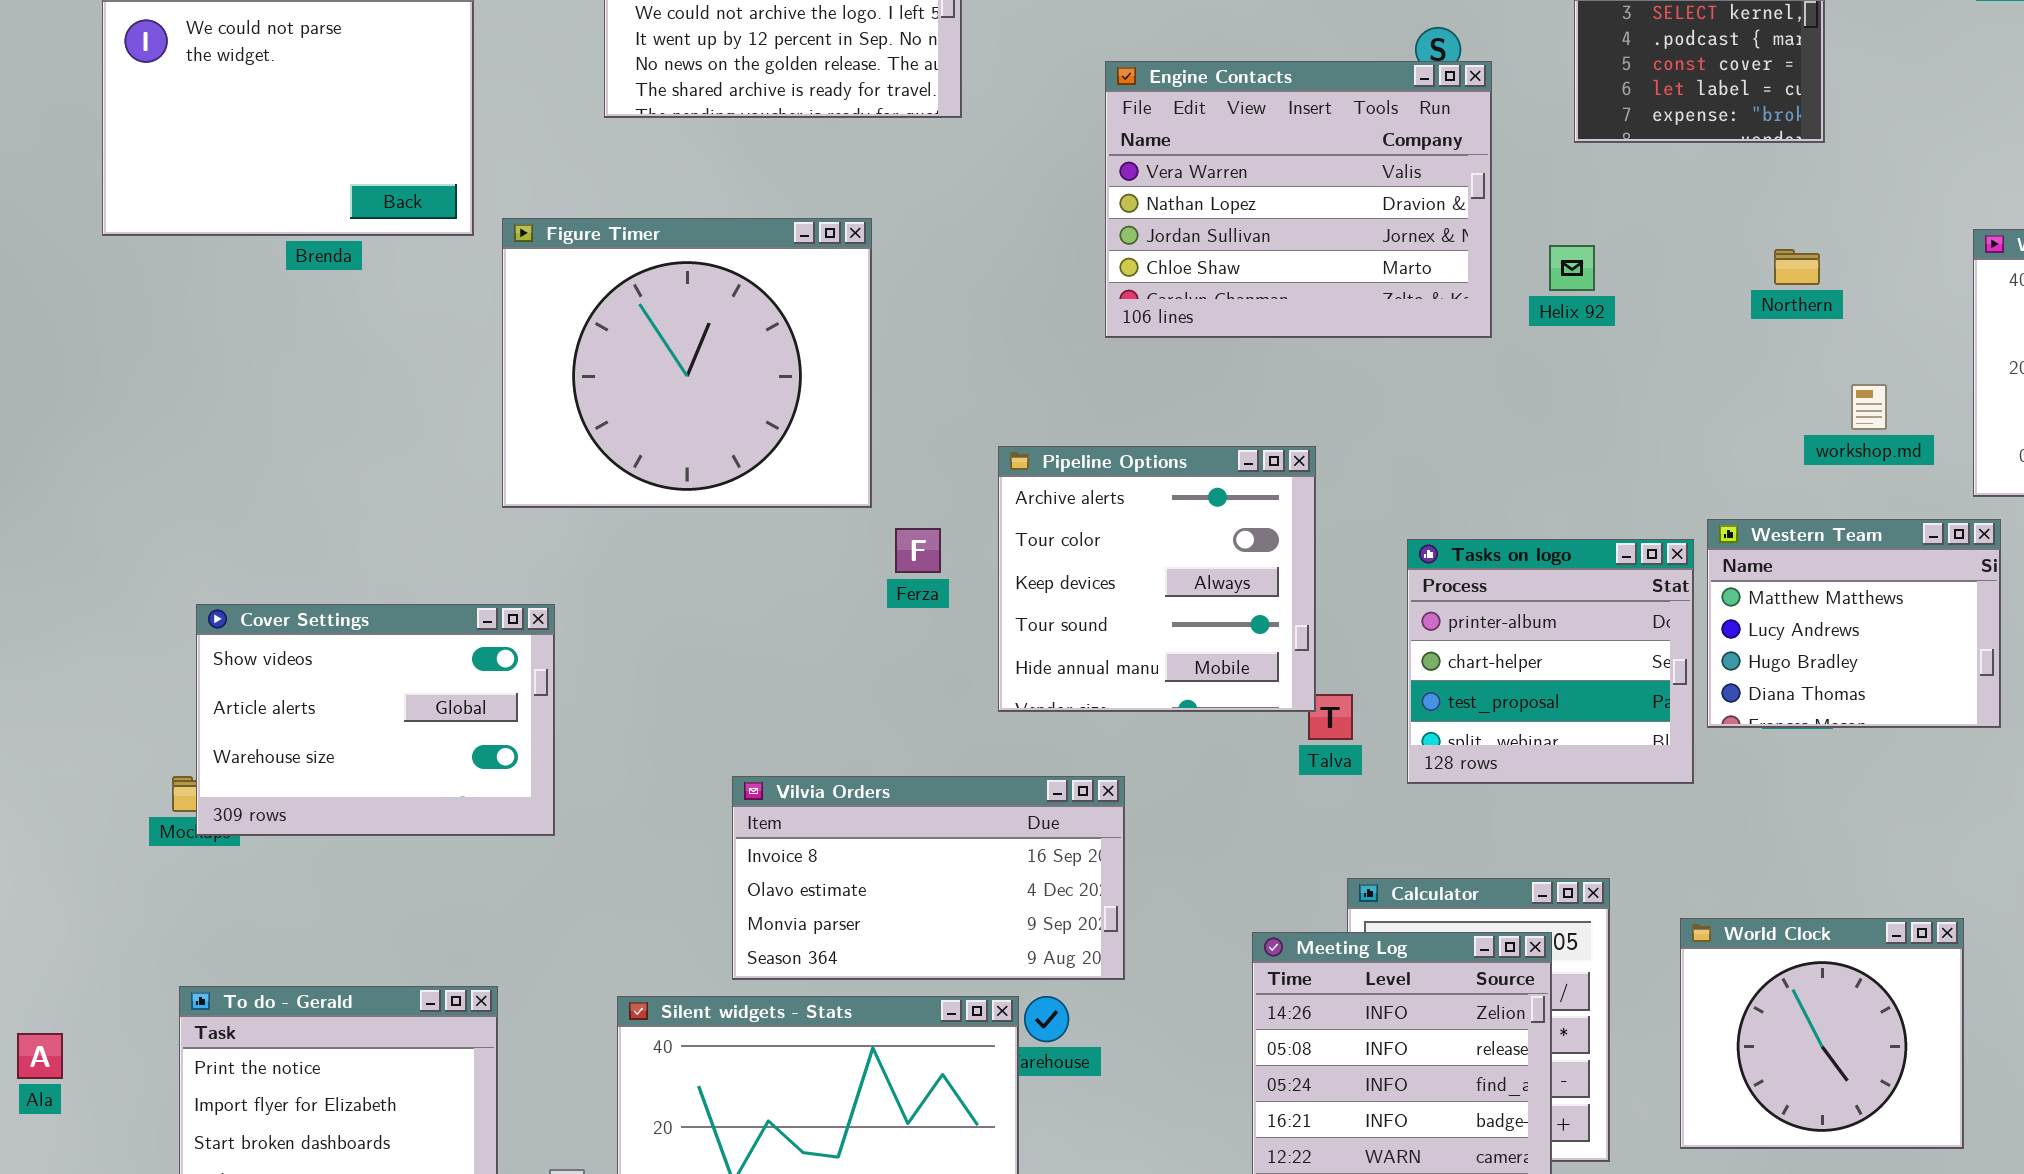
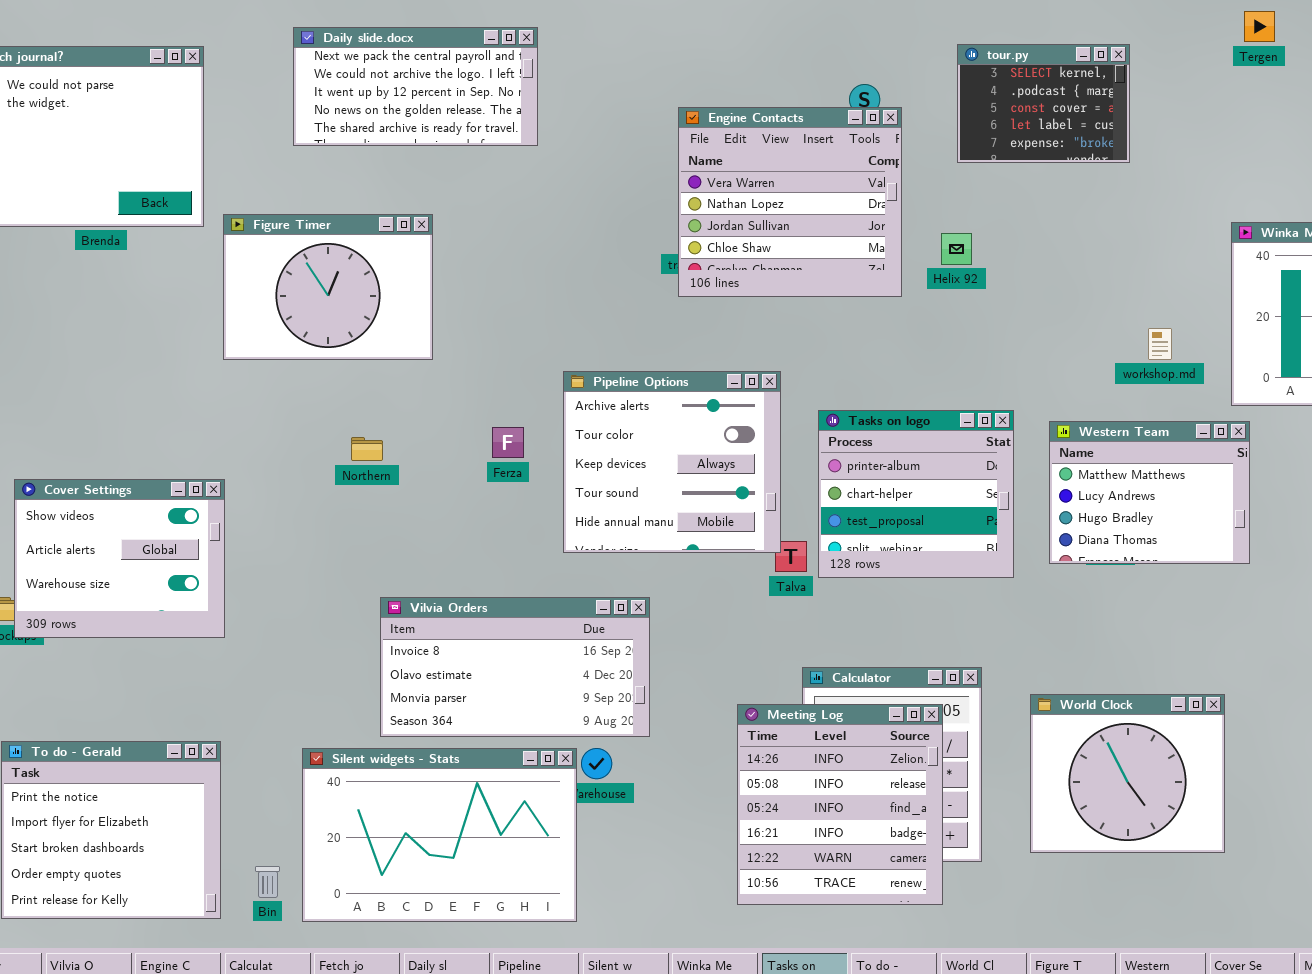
Engine Contacts: [1105,61,1492,338] -> [678,107,902,297], resized
Figure Timer: [502,218,872,508] -> [223,214,433,360], resized
Northern: [1774,249,1820,285] -> [351,437,383,461], moved
Tasks on logo: [1407,539,1694,784] -> [818,410,1014,578], moved
Cover Settings: [196,604,555,836] -> [14,479,225,638], resized

